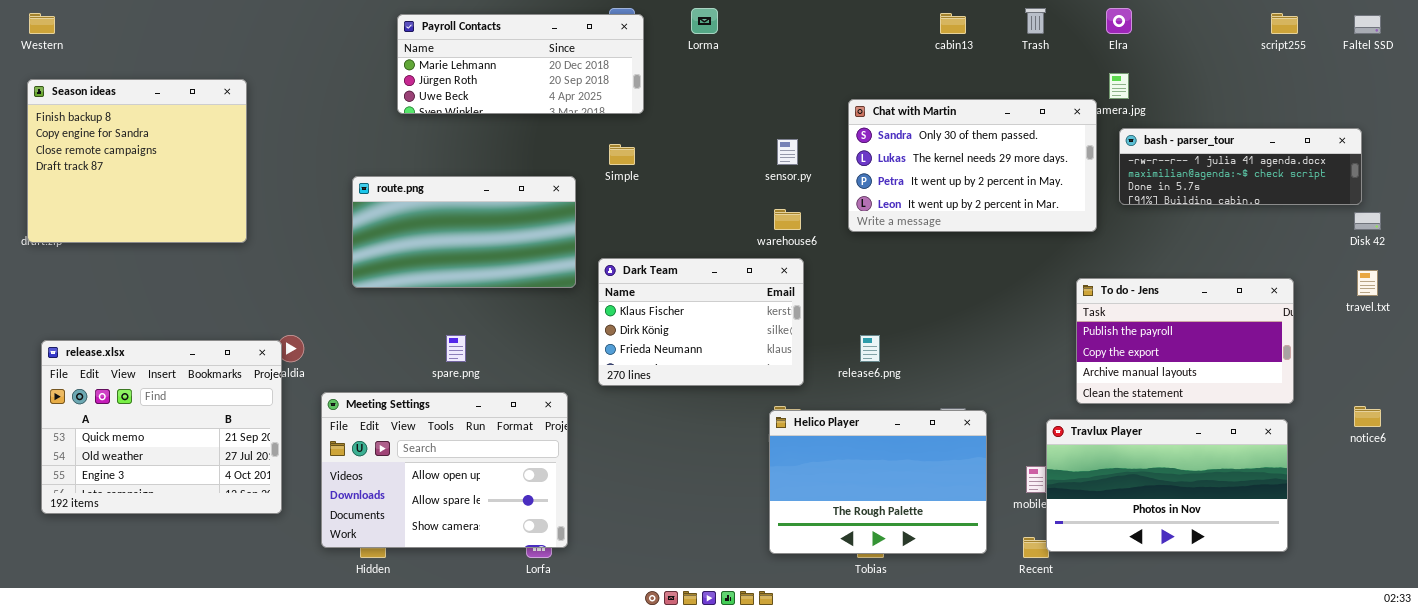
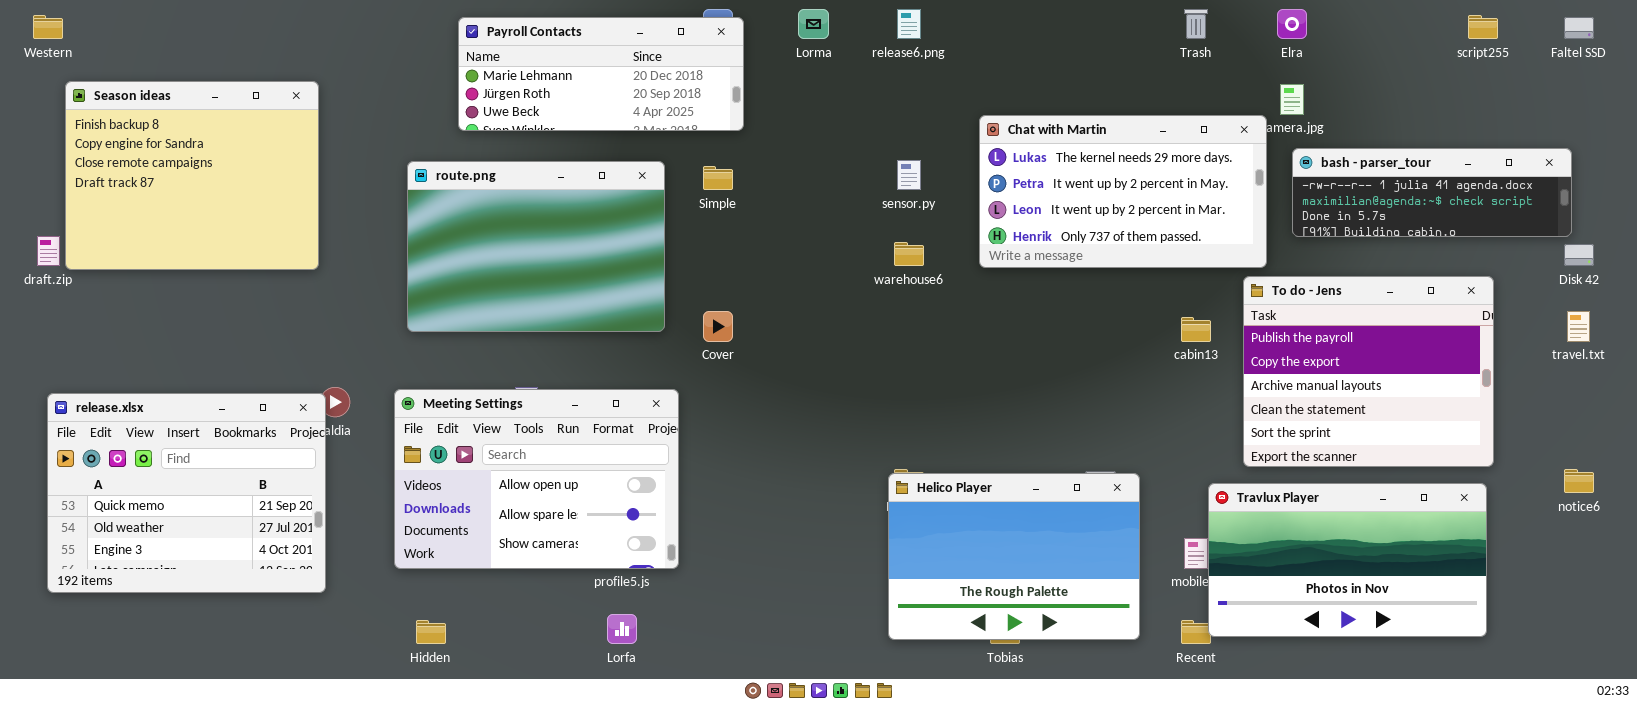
cabin13: [940,13,966,34] -> [1181,317,1211,342], moved
Season ideas: [27,79,247,243] -> [65,81,319,270], moved
Chat with Martin: [848,99,1097,232] -> [979,115,1267,268], scrolled down 1 row
route.png: [352,176,576,288] -> [407,161,665,332], resized
Dark Team: [598,258,804,386] -> none, closed
To do - Jens: [1076,278,1294,404] -> [1243,276,1494,467], resized
release6.png: [860,335,880,362] -> [897,9,921,39], moved
Meeting Settings: [321,392,568,548] -> [394,389,679,569], moved

